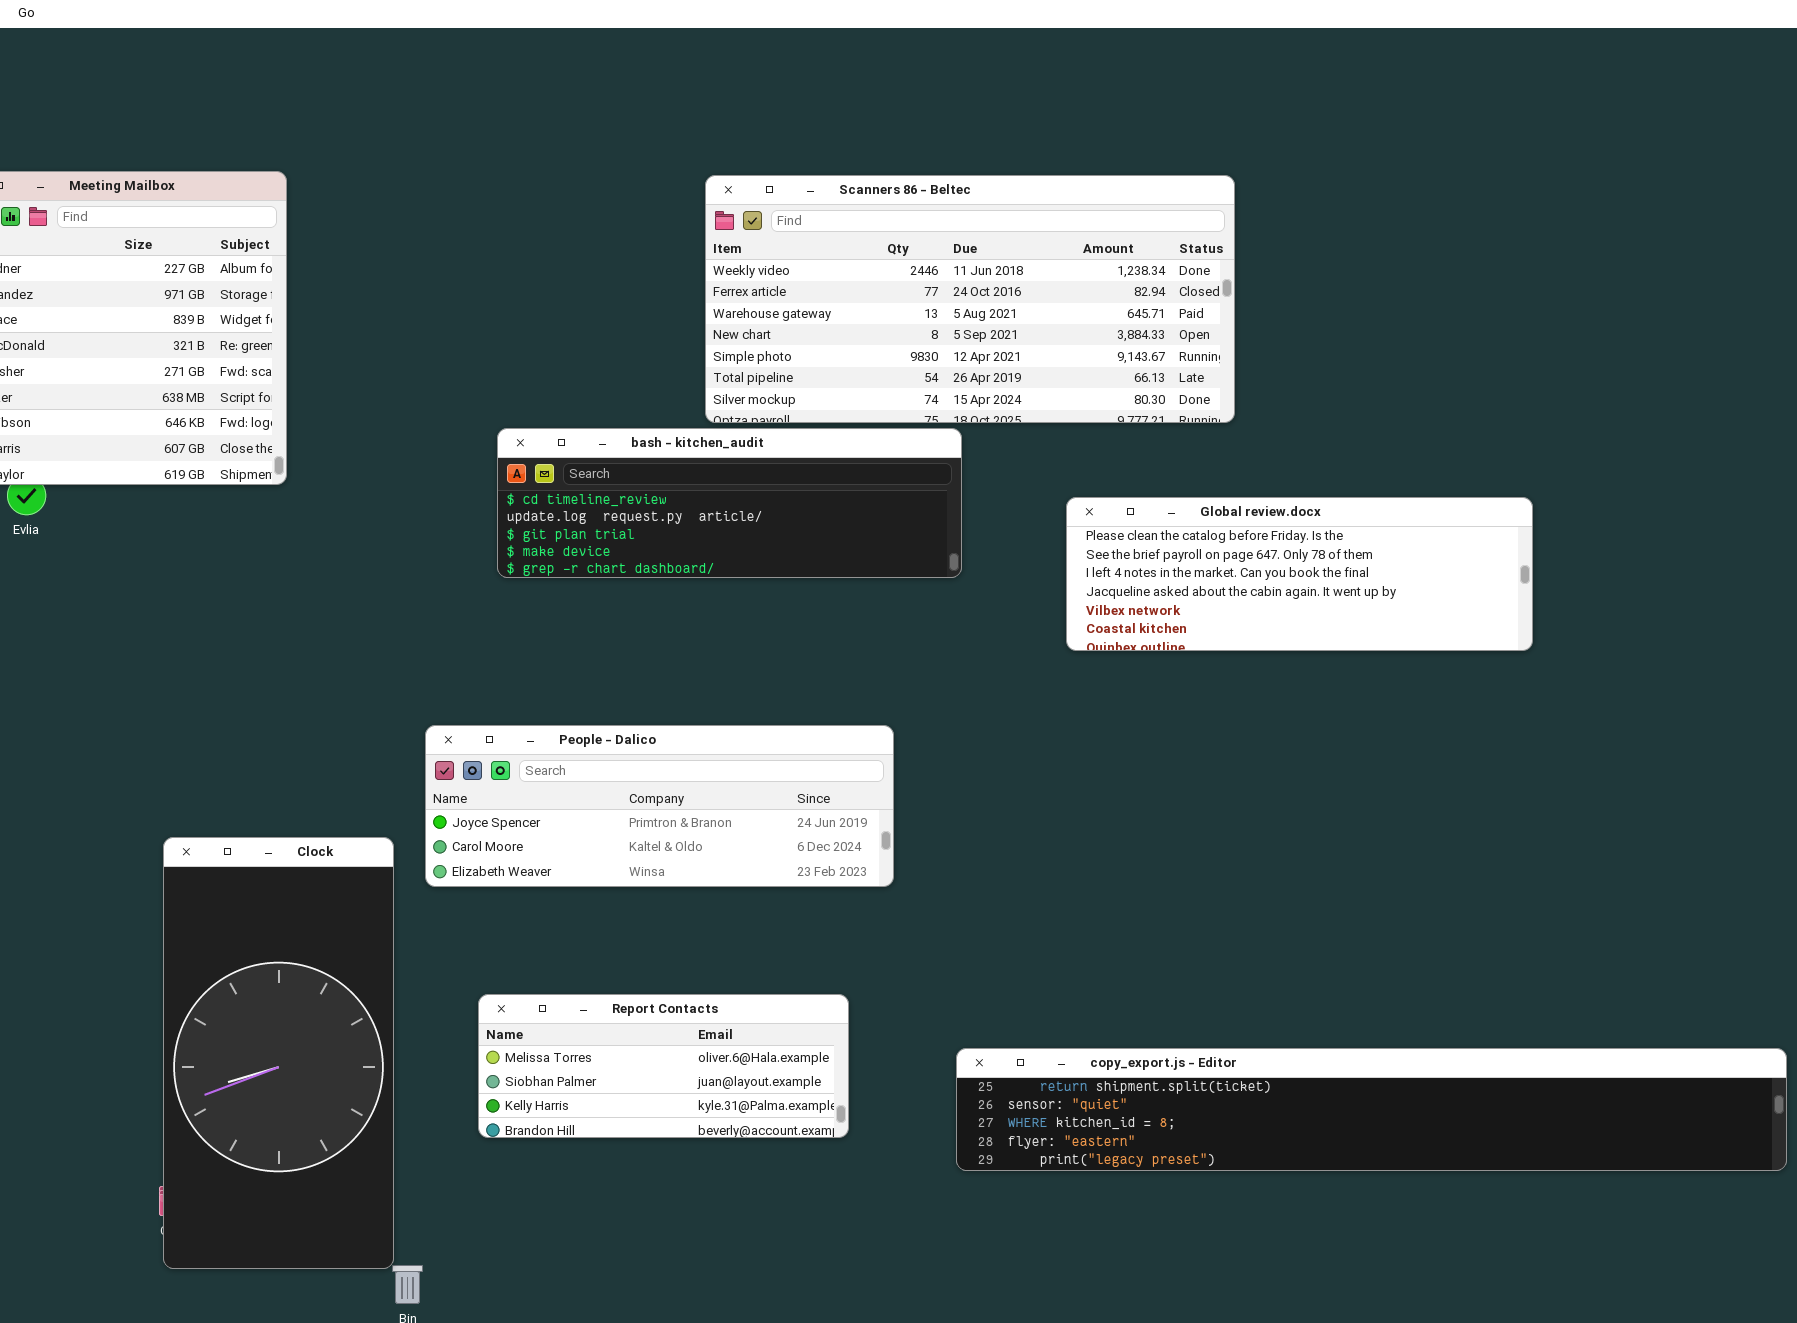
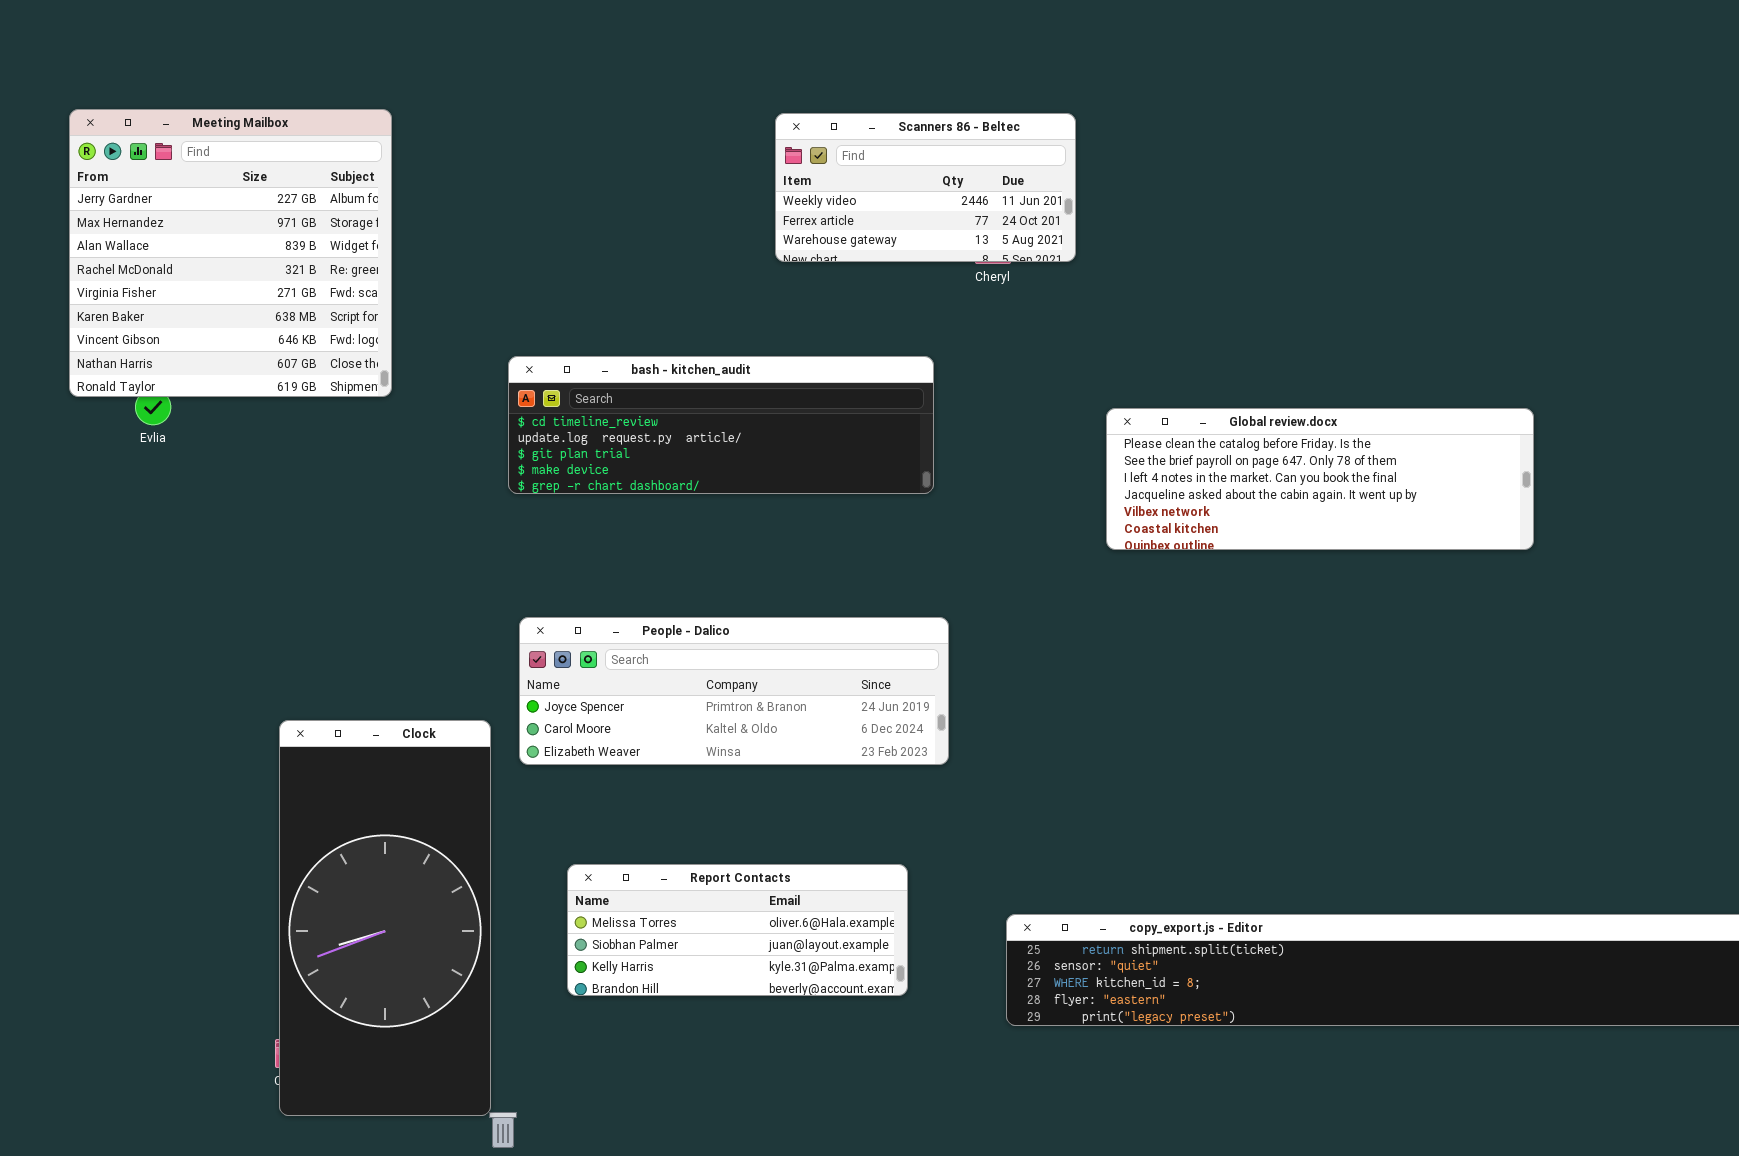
Scanners 86 - Beltec: [705,175,1235,423] -> [775,113,1076,262], resized
bash - kitchen_audit: [497,428,962,578] -> [508,356,934,494], moved

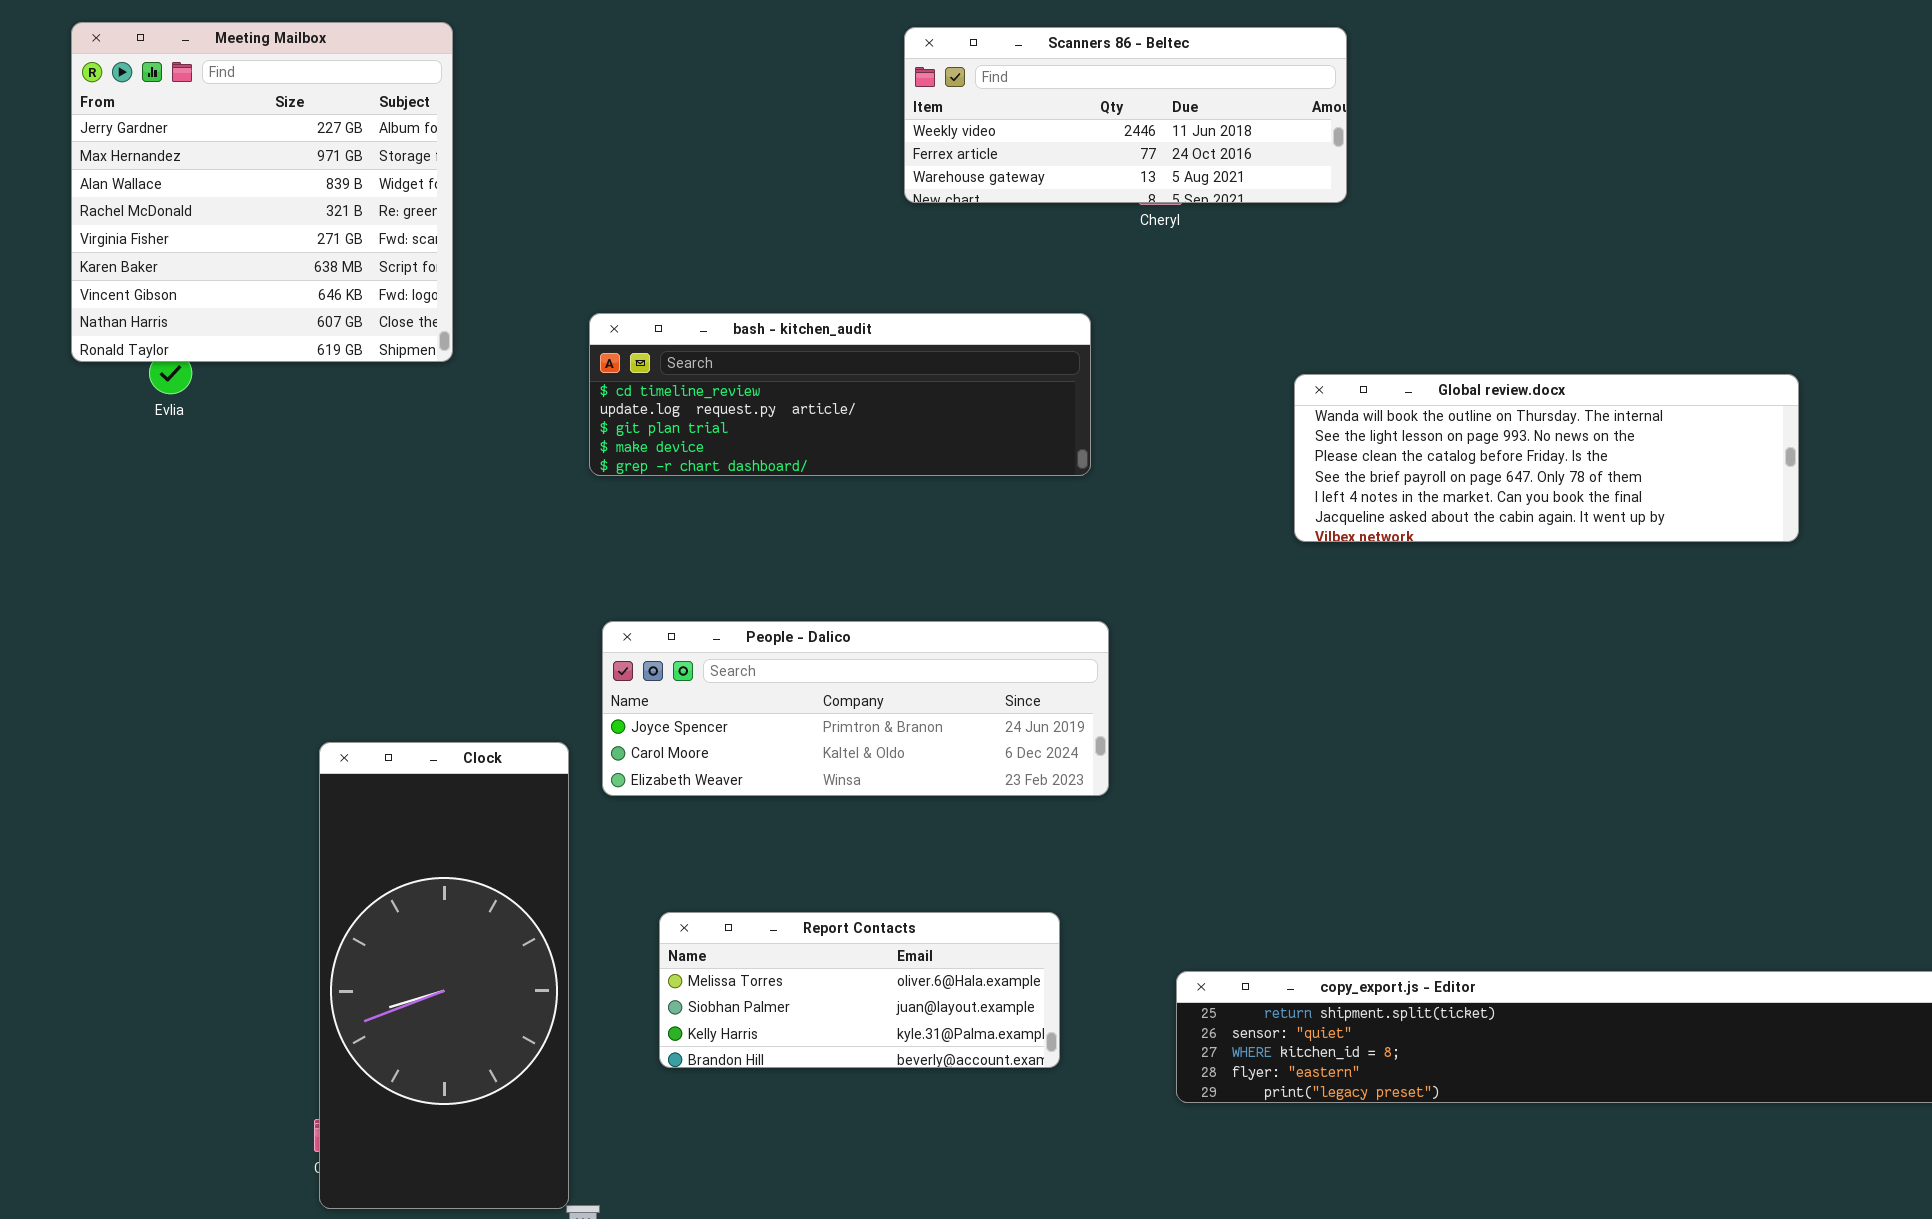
Scanners 86 - Beltec: [775,113,1076,262] -> [904,27,1347,203], resized
Global review.docx: [1106,408,1534,550] -> [1294,374,1799,542], scrolled up 2 rows

